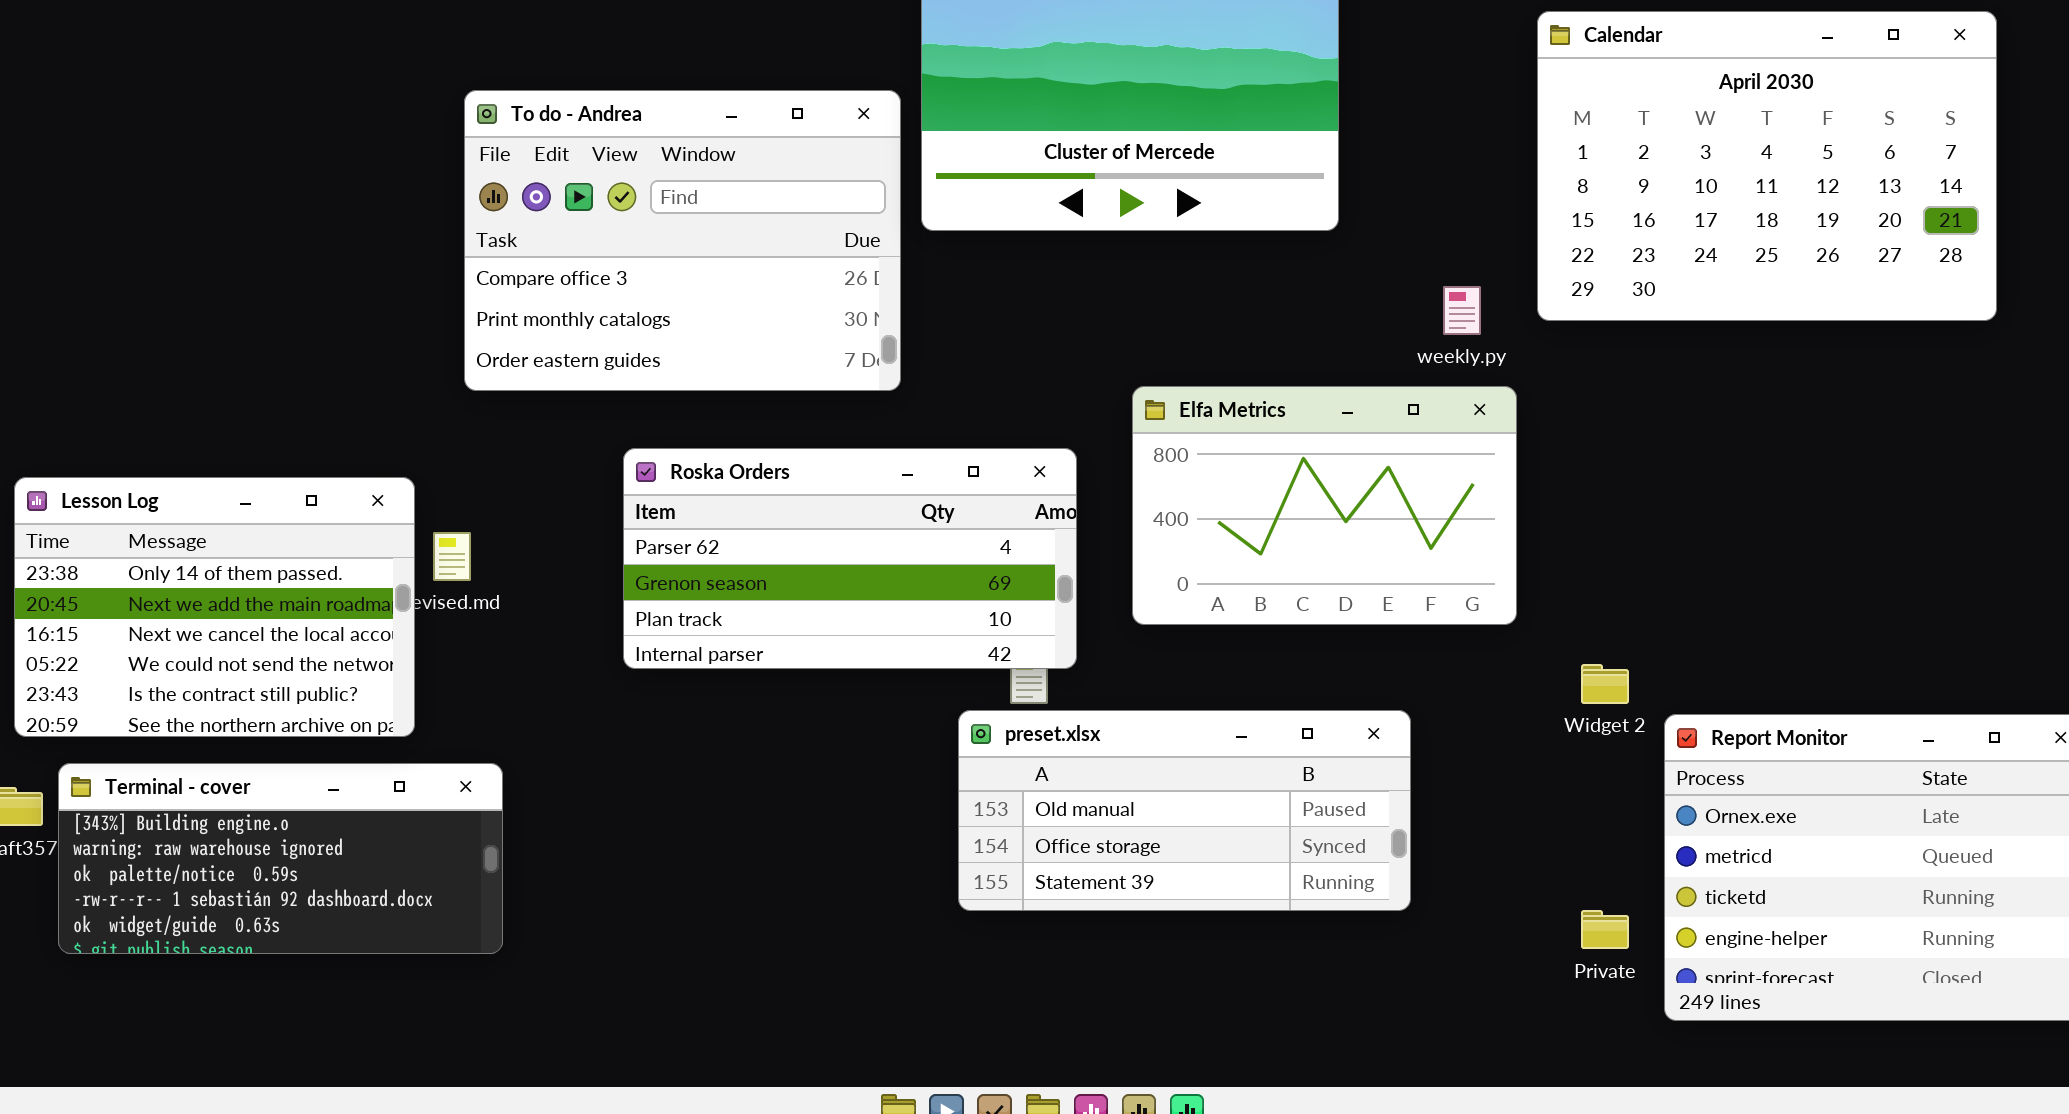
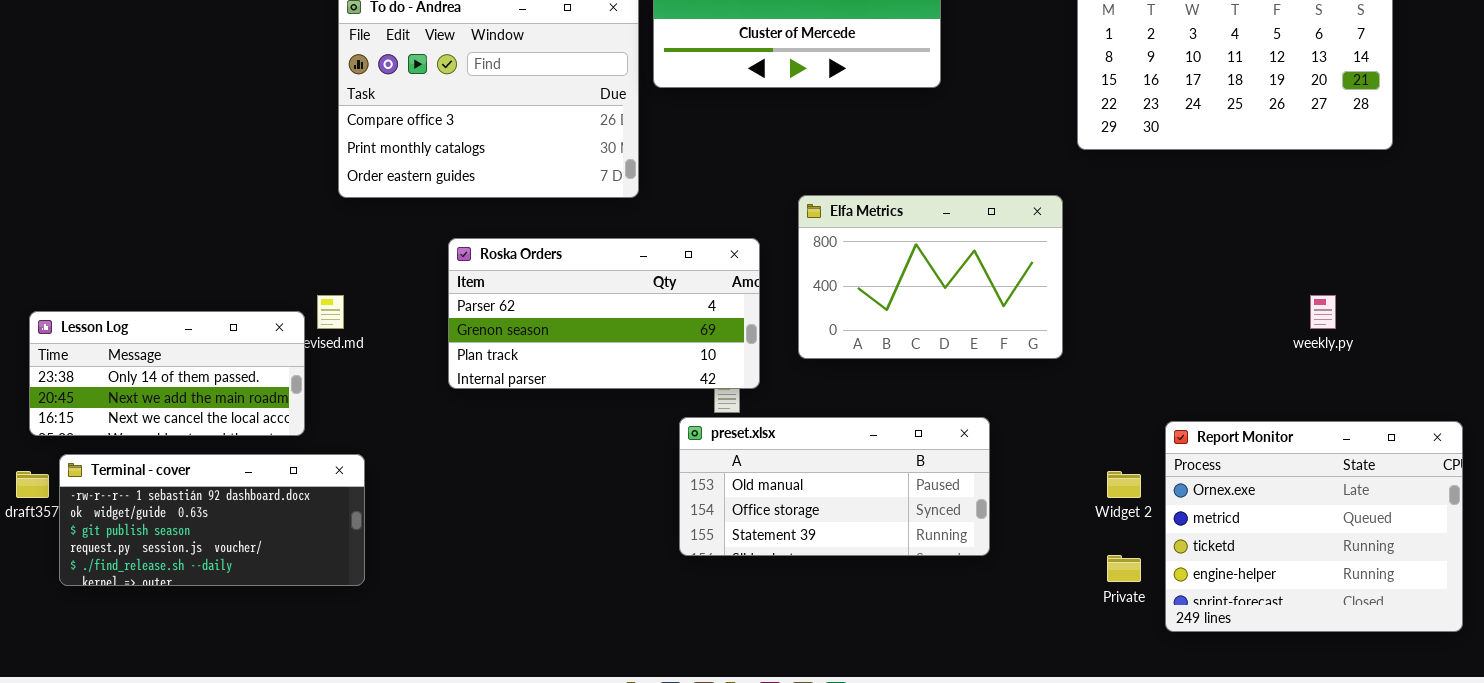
weekly.py: [1443,286,1481,335] -> [1310,295,1336,329], moved
Lesson Log: [14,477,415,737] -> [29,311,305,436], resized
Widget 2: [1581,664,1629,704] -> [1107,471,1141,498], moved
Terminal - cover: [58,763,503,954] -> [59,454,365,586], scrolled down 3 rows

